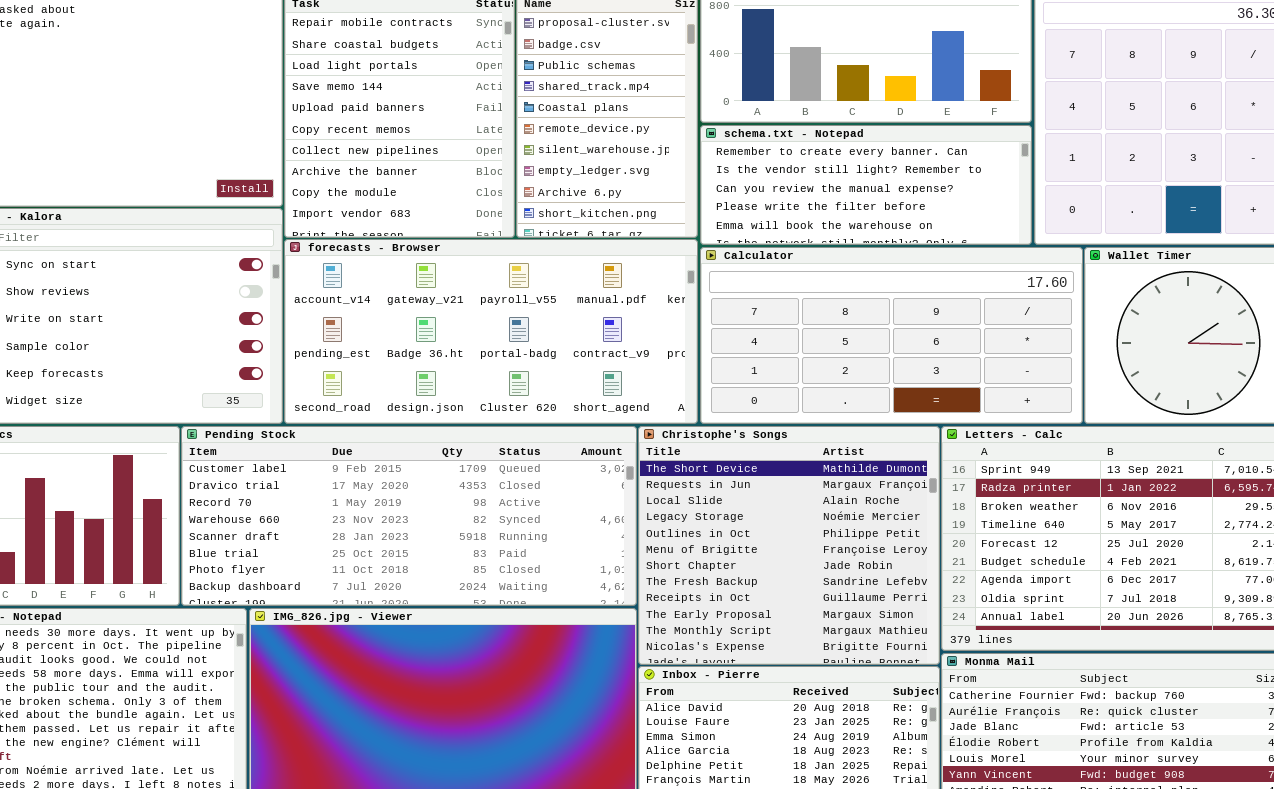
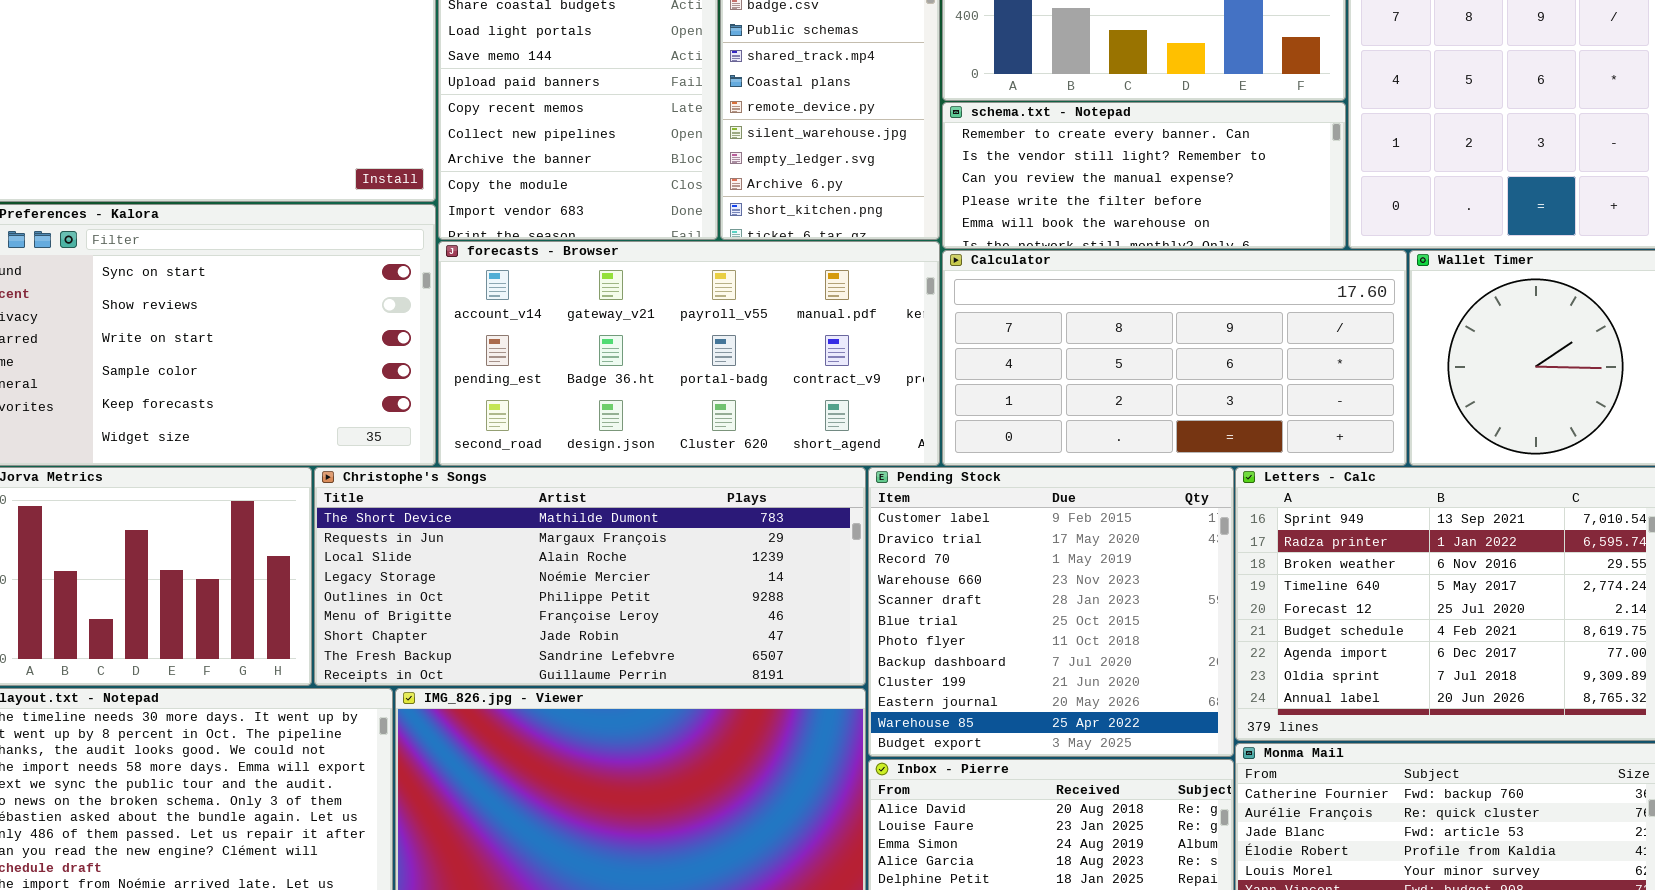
Pending Stock: [181,426,637,606] -> [868,467,1234,757], moved, resized
Christophe's Songs: [638,426,940,665] -> [314,467,866,686], moved, resized

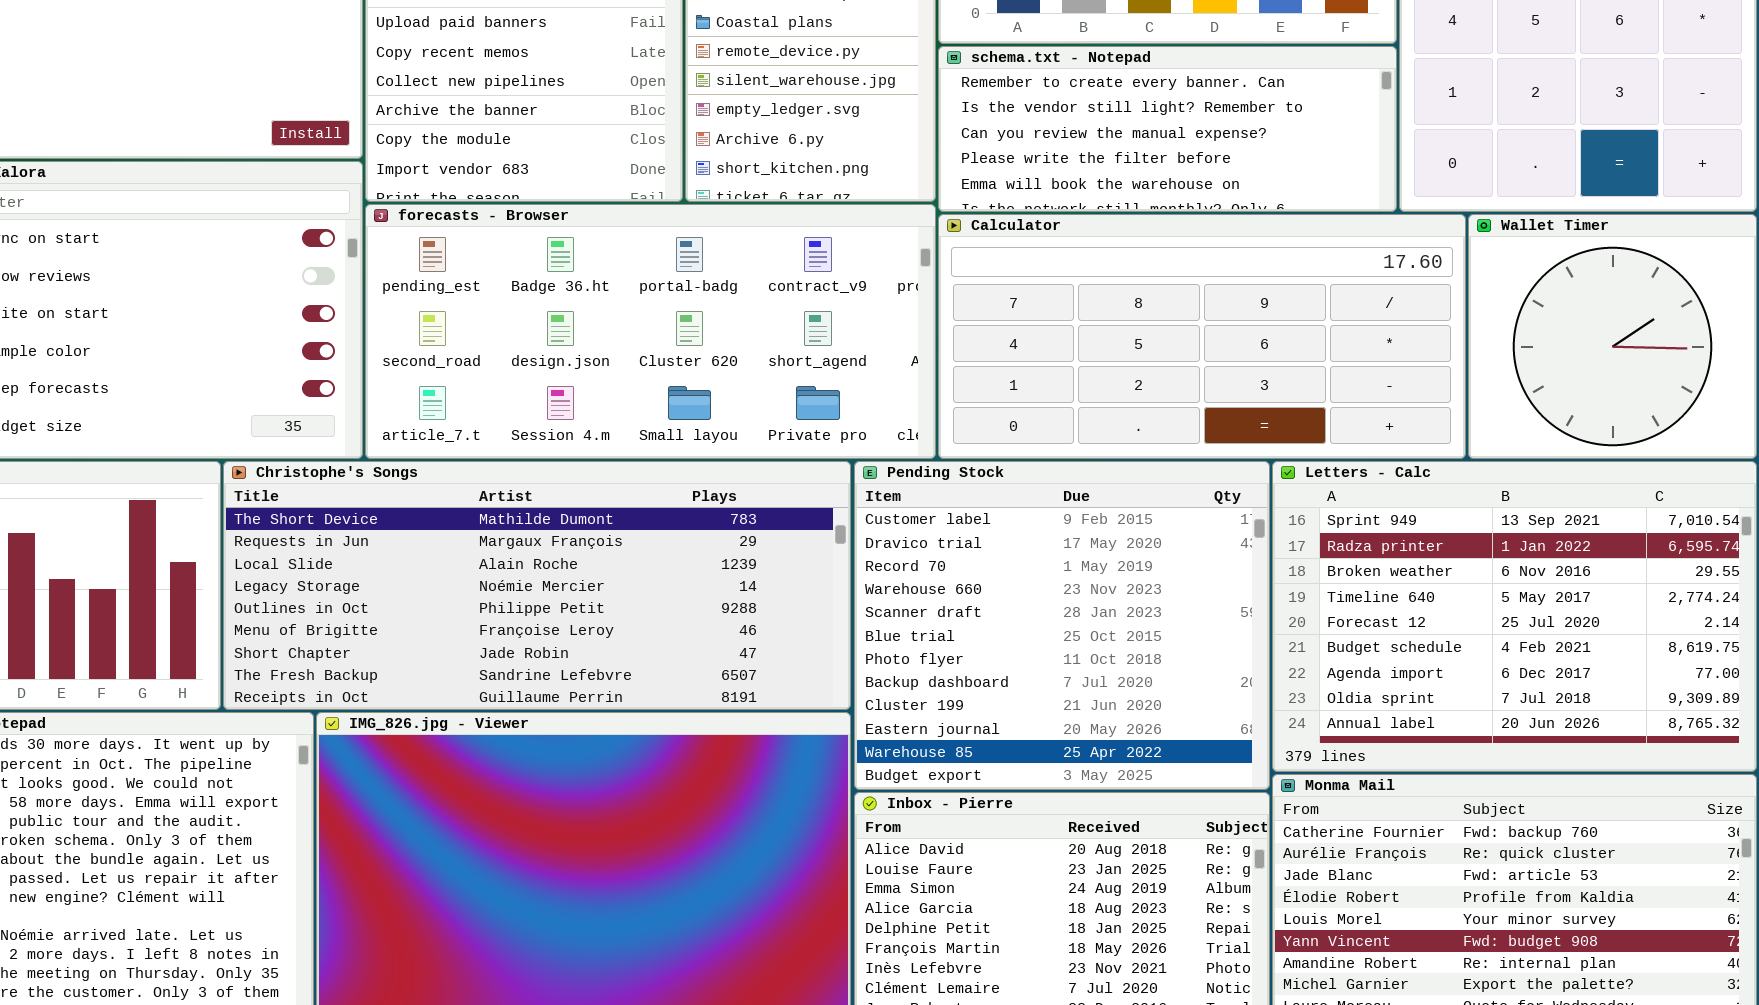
forecasts - Browser: [438,241,940,466] -> [365,204,936,459], scrolled down 1 row

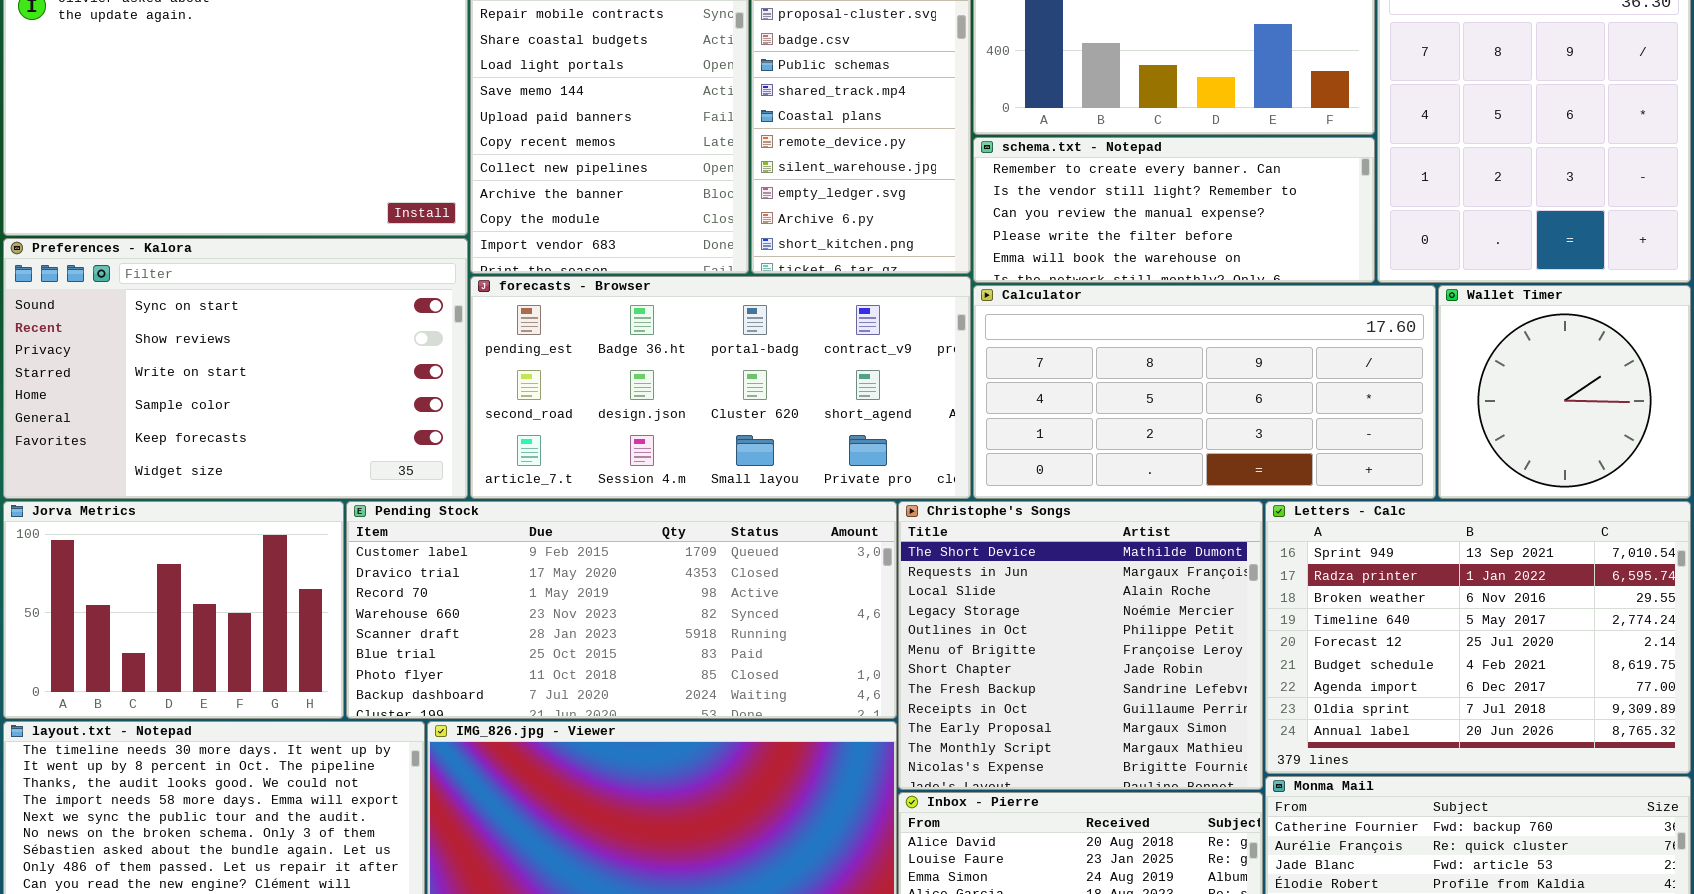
Christophe's Songs: [223,461,851,710] -> [898,501,1263,790], moved, resized
Pending Stock: [854,461,1270,790] -> [346,501,897,719], moved, resized

